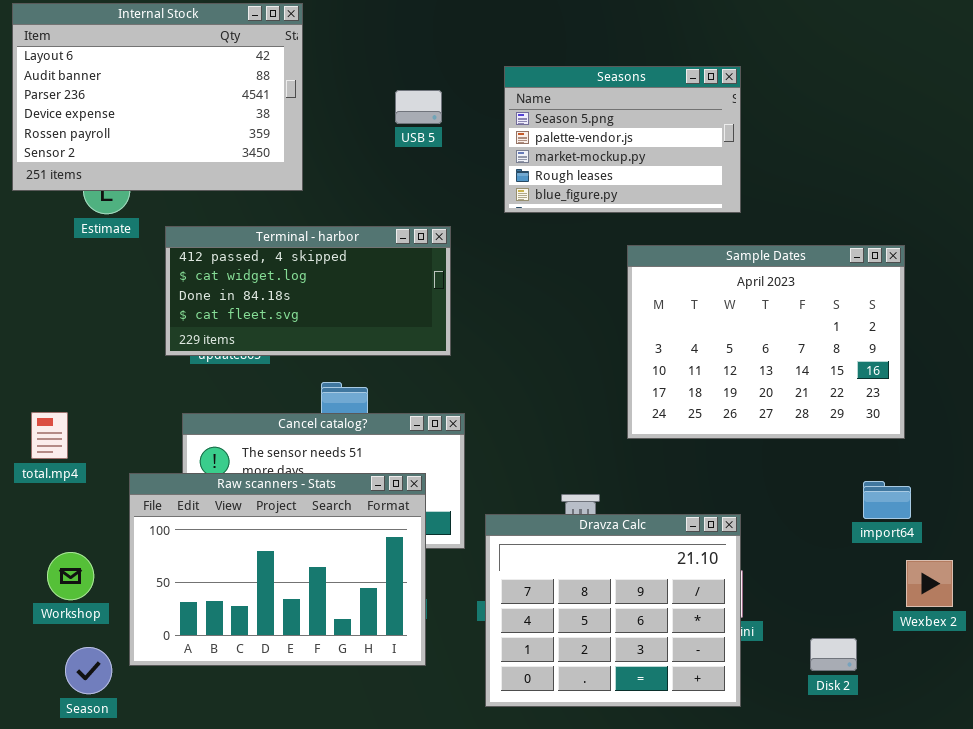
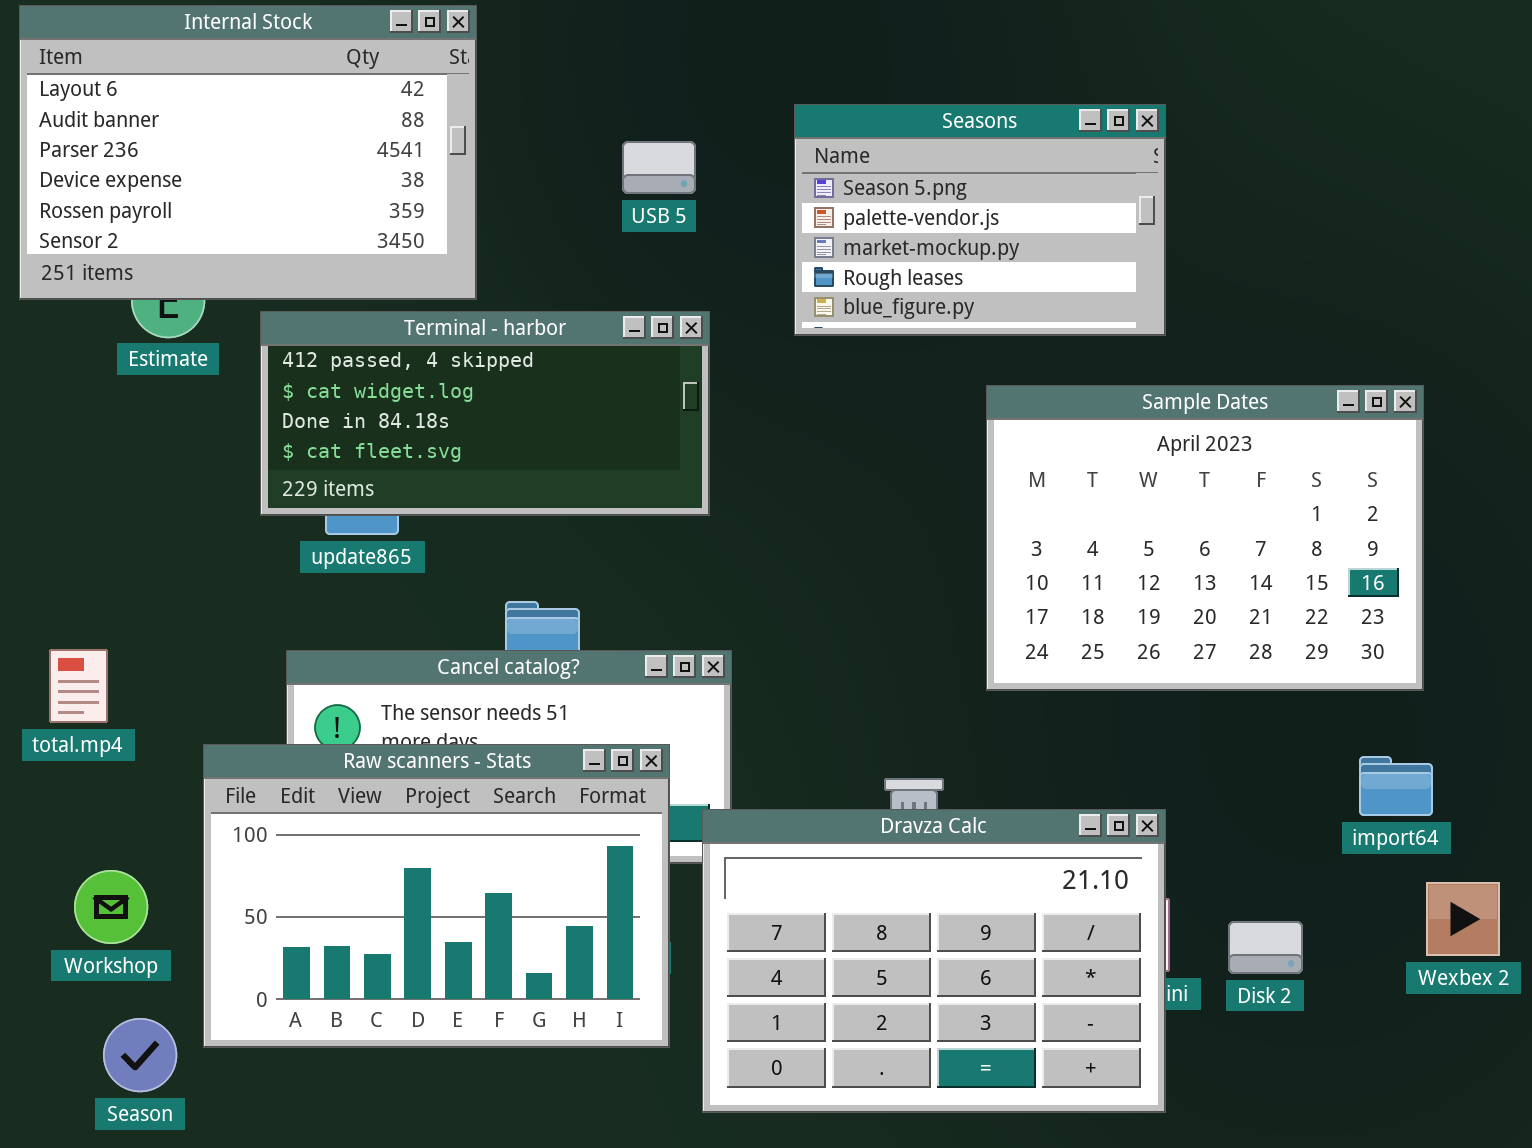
Terminal - harbor: [165,226,451,356] -> [260,311,710,516], moved
Dravza Calc: [485,514,741,707] -> [702,809,1166,1113], resized
Disk 2: [810,638,857,671] -> [1228,921,1303,974], moved

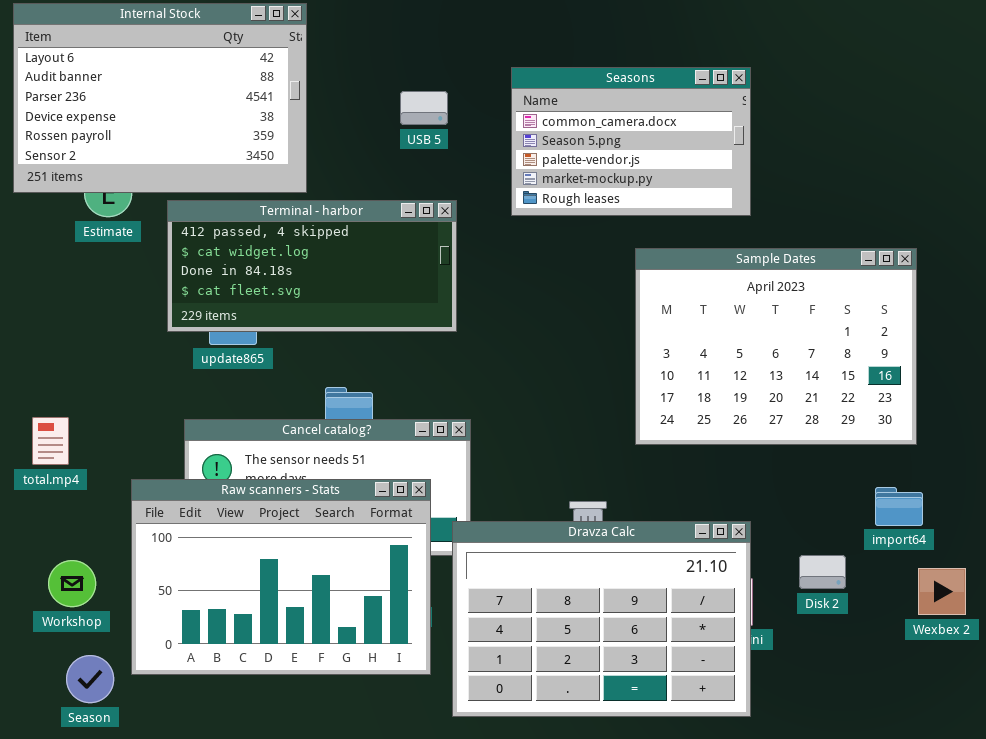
Seasons: [794,104,1166,336] -> [511,67,751,216], scrolled up 1 row
Disk 2: [1228,921,1303,974] -> [799,555,846,589], moved

